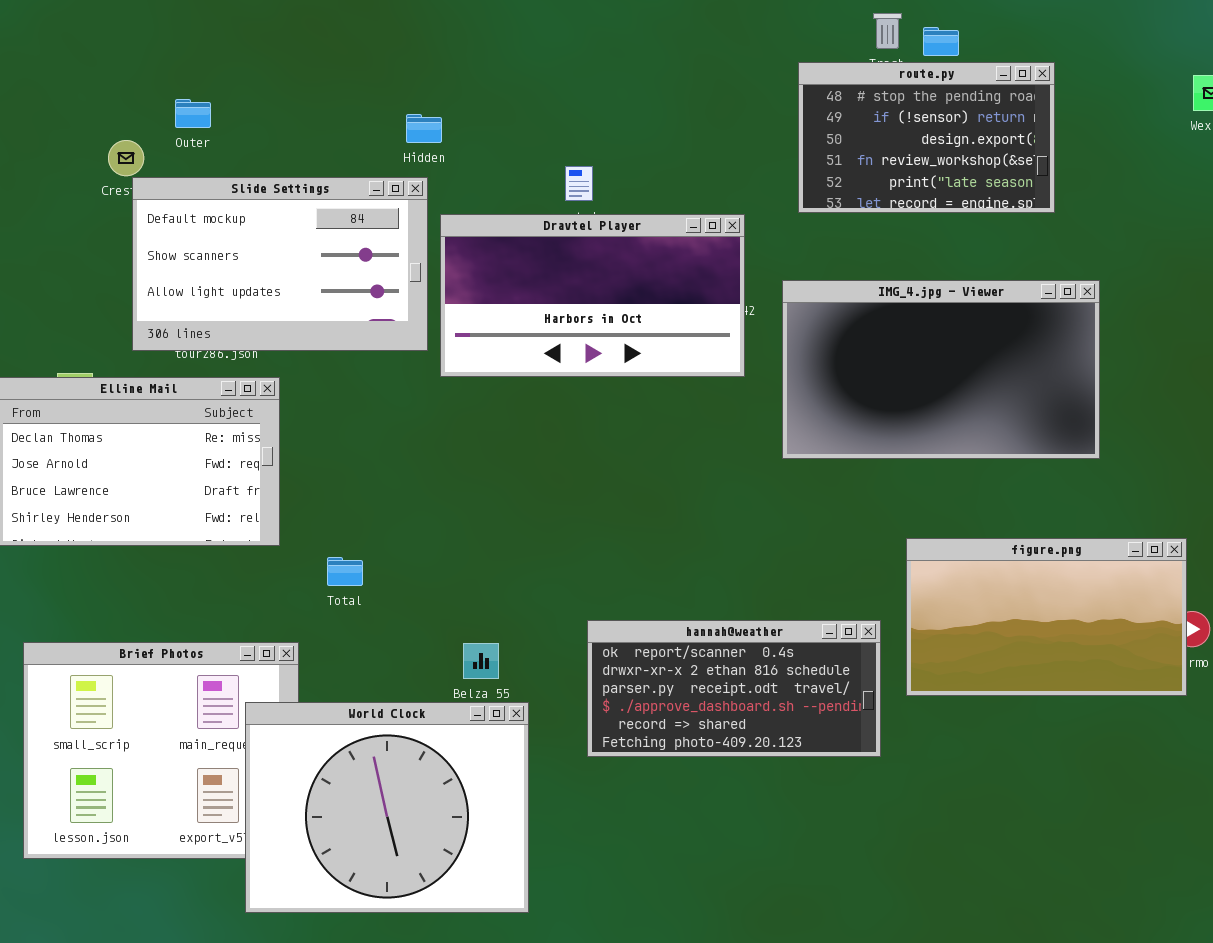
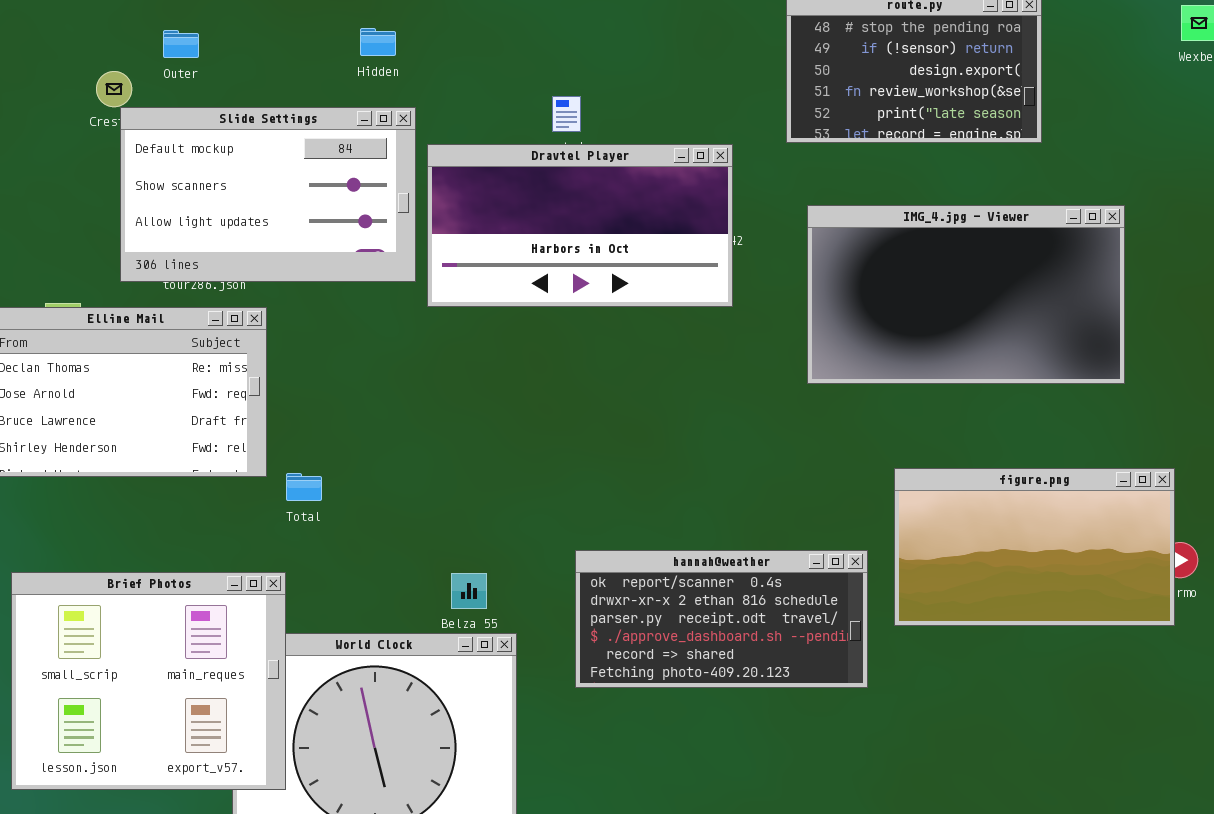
Hidden: [406,114,442,143] -> [360,28,396,56], moved
IMG_4.jpg - Viewer: [782,280,1100,459] -> [807,205,1125,384], moved
Total: [327,557,363,586] -> [286,473,322,501], moved
Brief Photos: [23,642,299,859] -> [11,572,286,790], raised

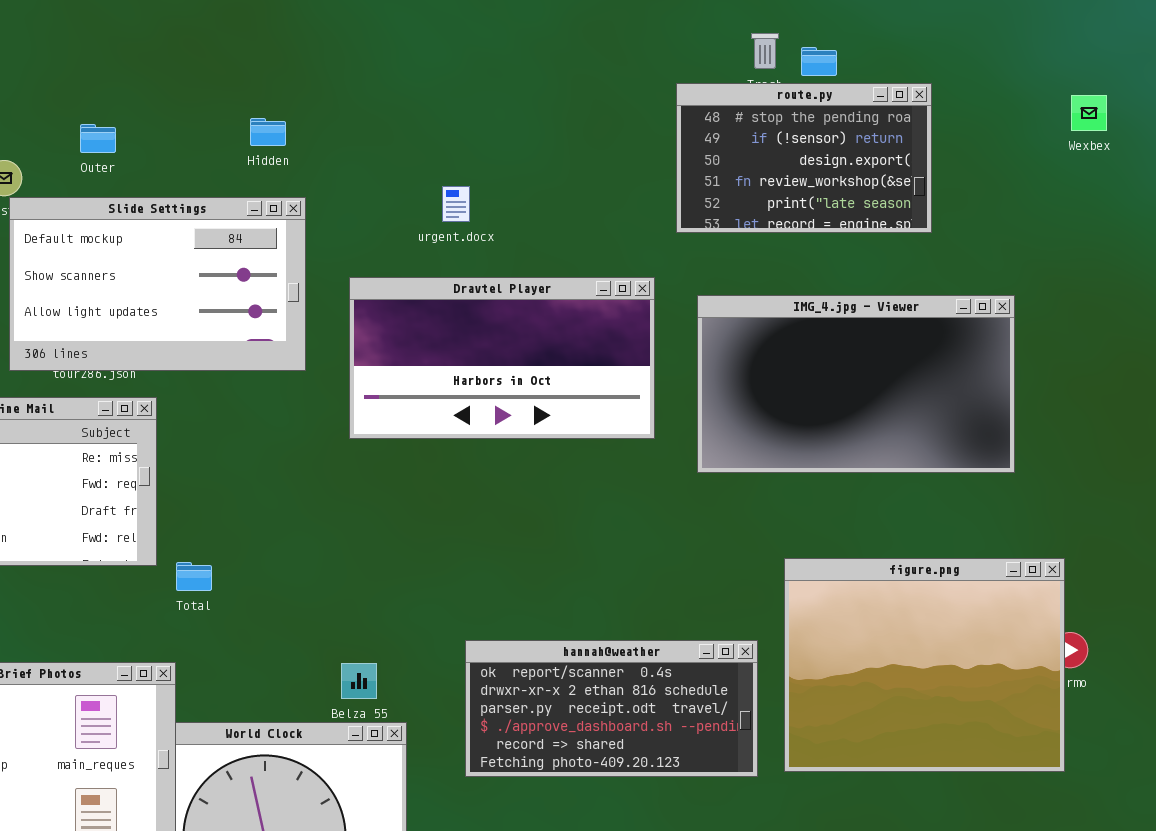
Outer: [163,30,199,58] -> [80,124,116,153], moved
Dravtel Player: [427,144,733,307] -> [349,277,655,439], moved
figure.png: [894,468,1175,626] -> [784,558,1065,772], resized

